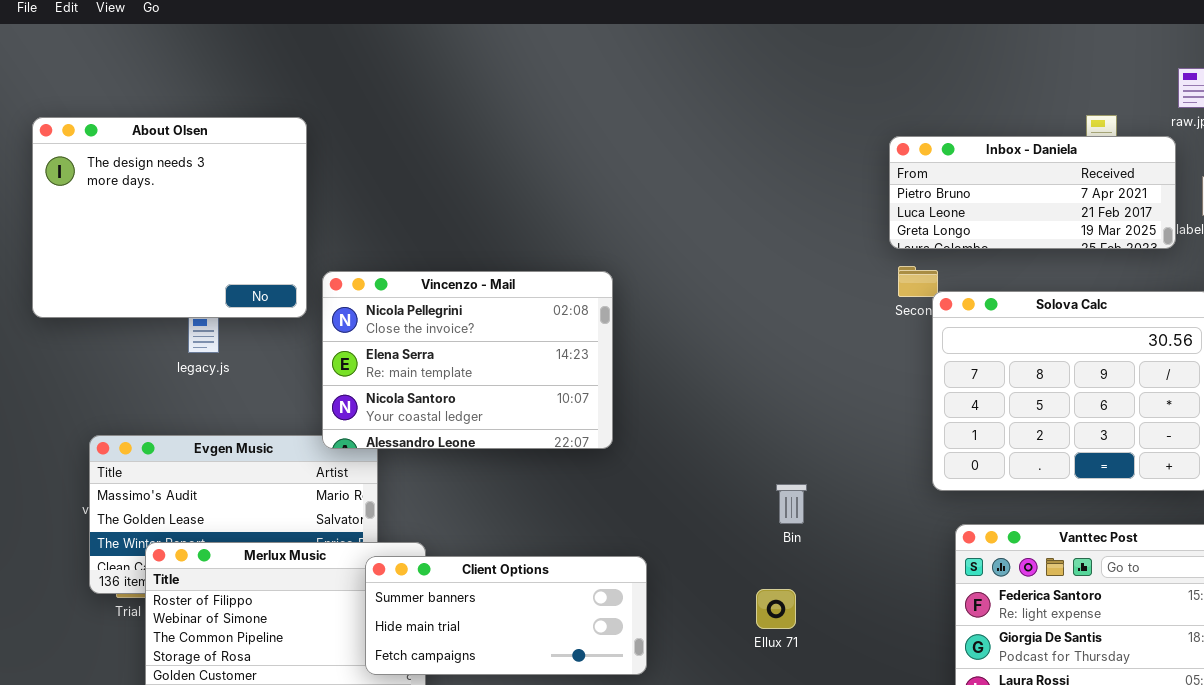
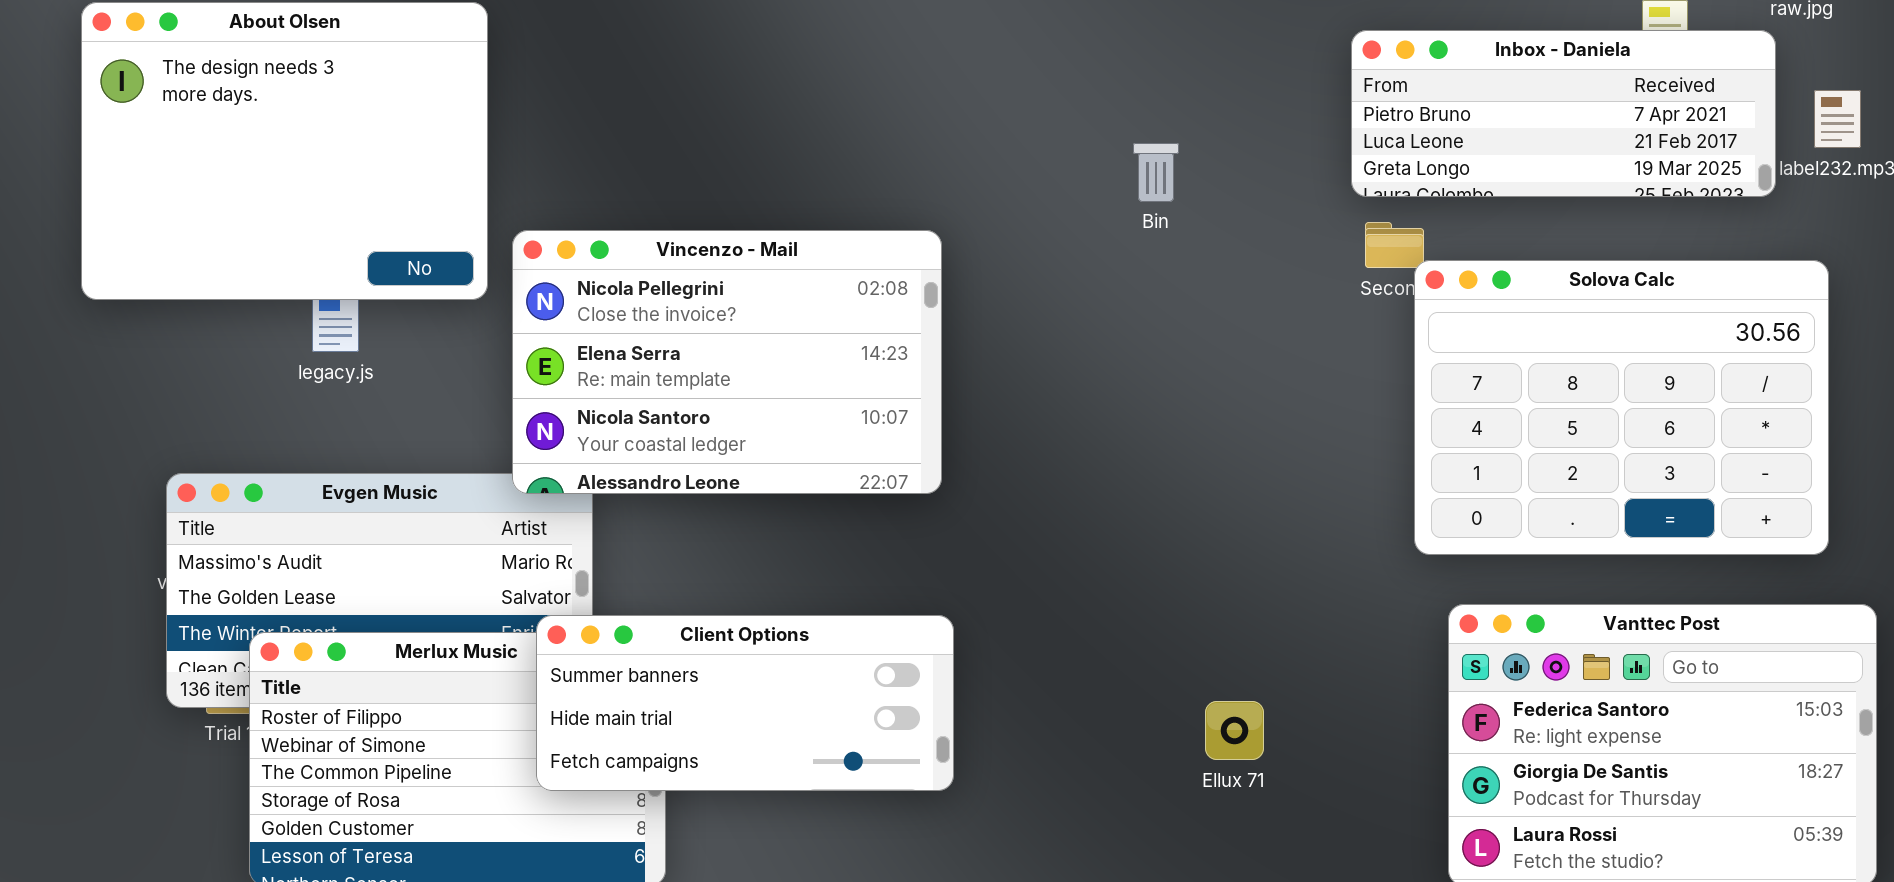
Bin: [776,484,807,524] -> [1133,143,1179,202], moved
Client Options: [365,556,647,675] -> [536,615,954,791], moved
Ellux 71: [756,589,796,629] -> [1205,701,1264,760], moved

